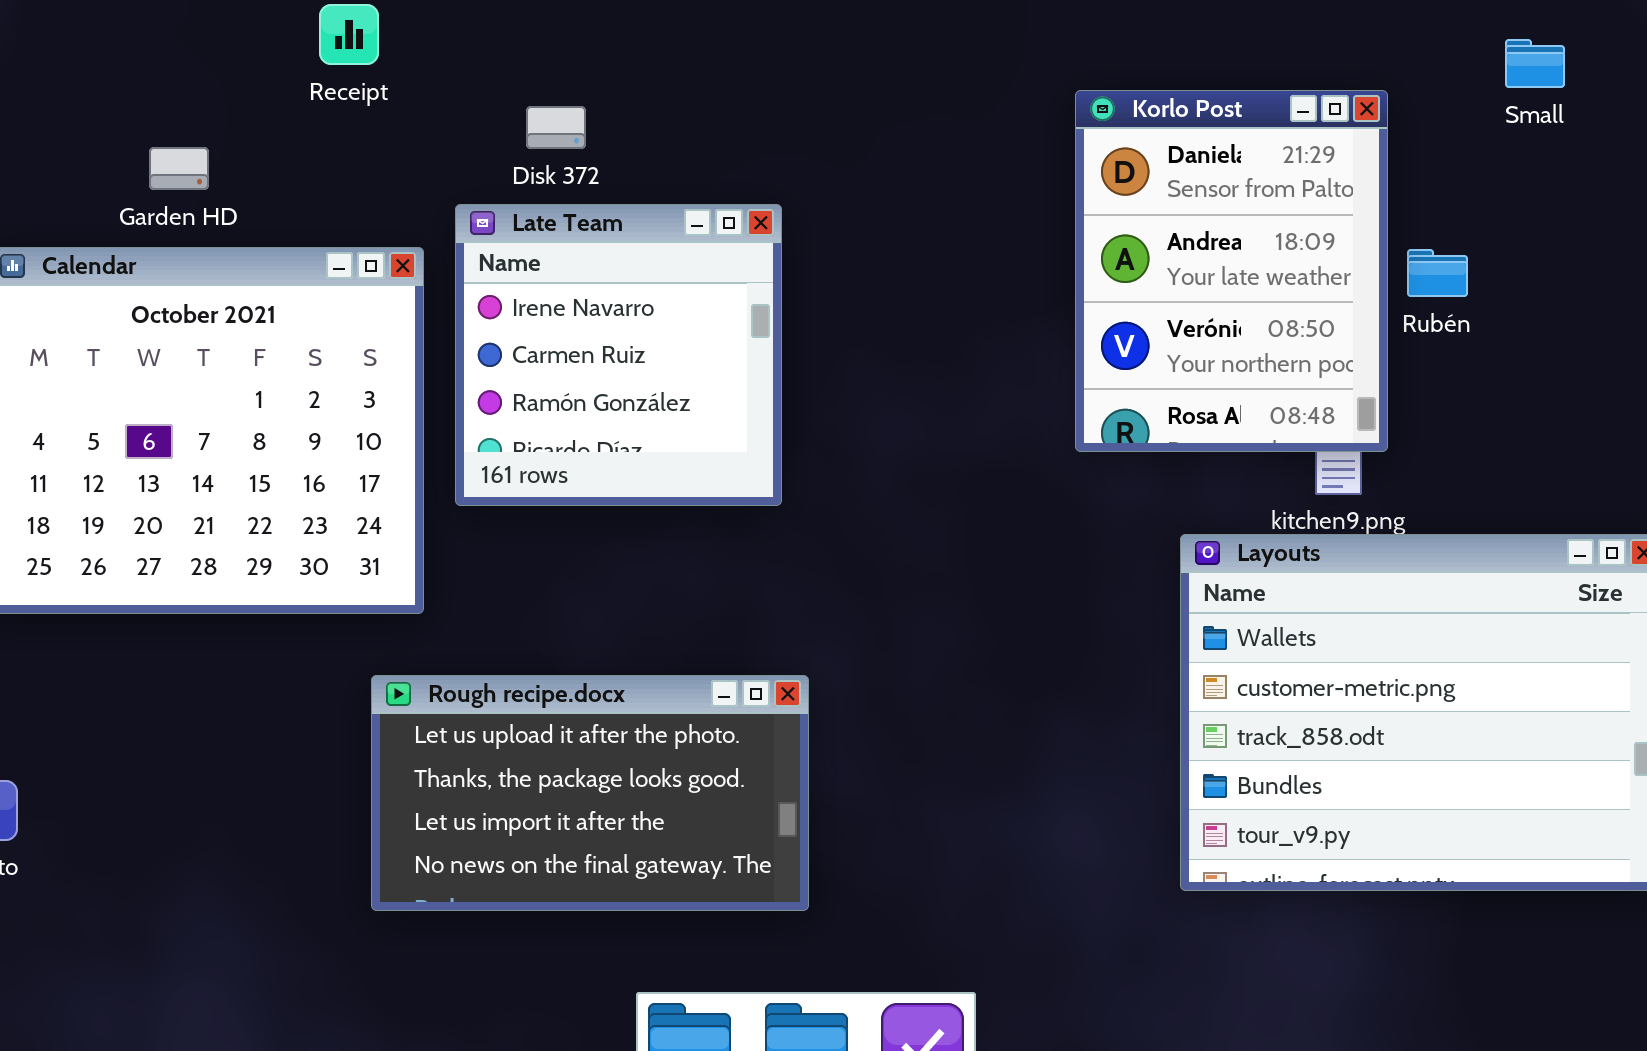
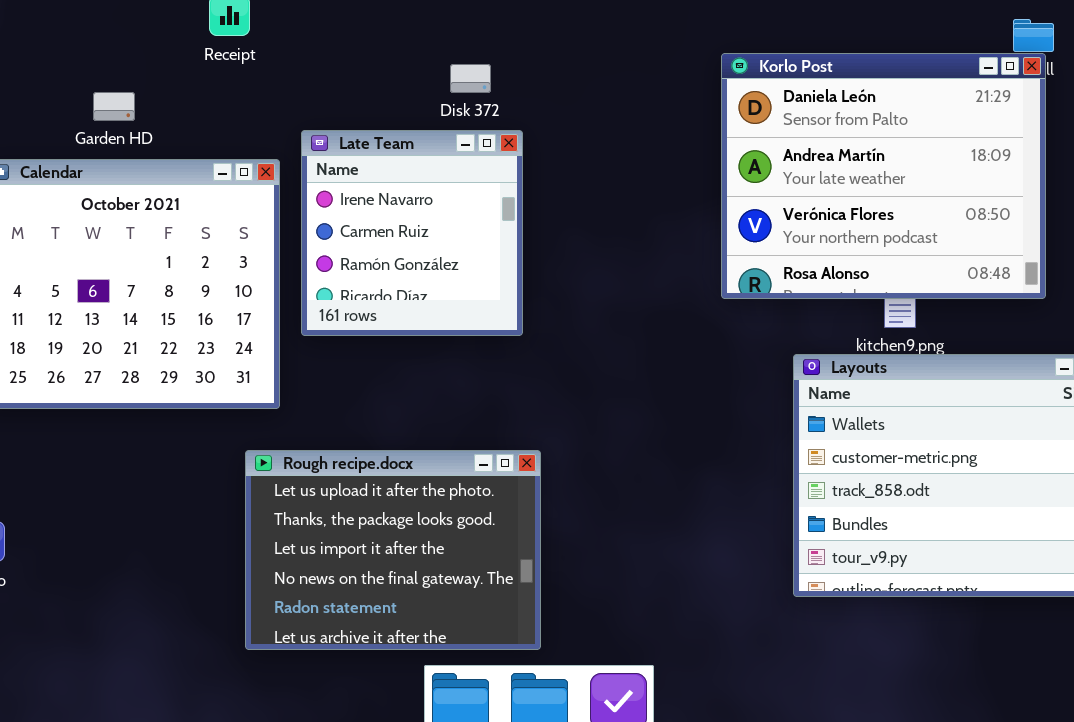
Korlo Post: [1075,90,1388,452] -> [721,53,1046,299], resized
Disk 372: [526,106,586,149] -> [450,64,491,93], moved
Rough recipe.docx: [371,675,809,911] -> [245,450,541,650], resized

